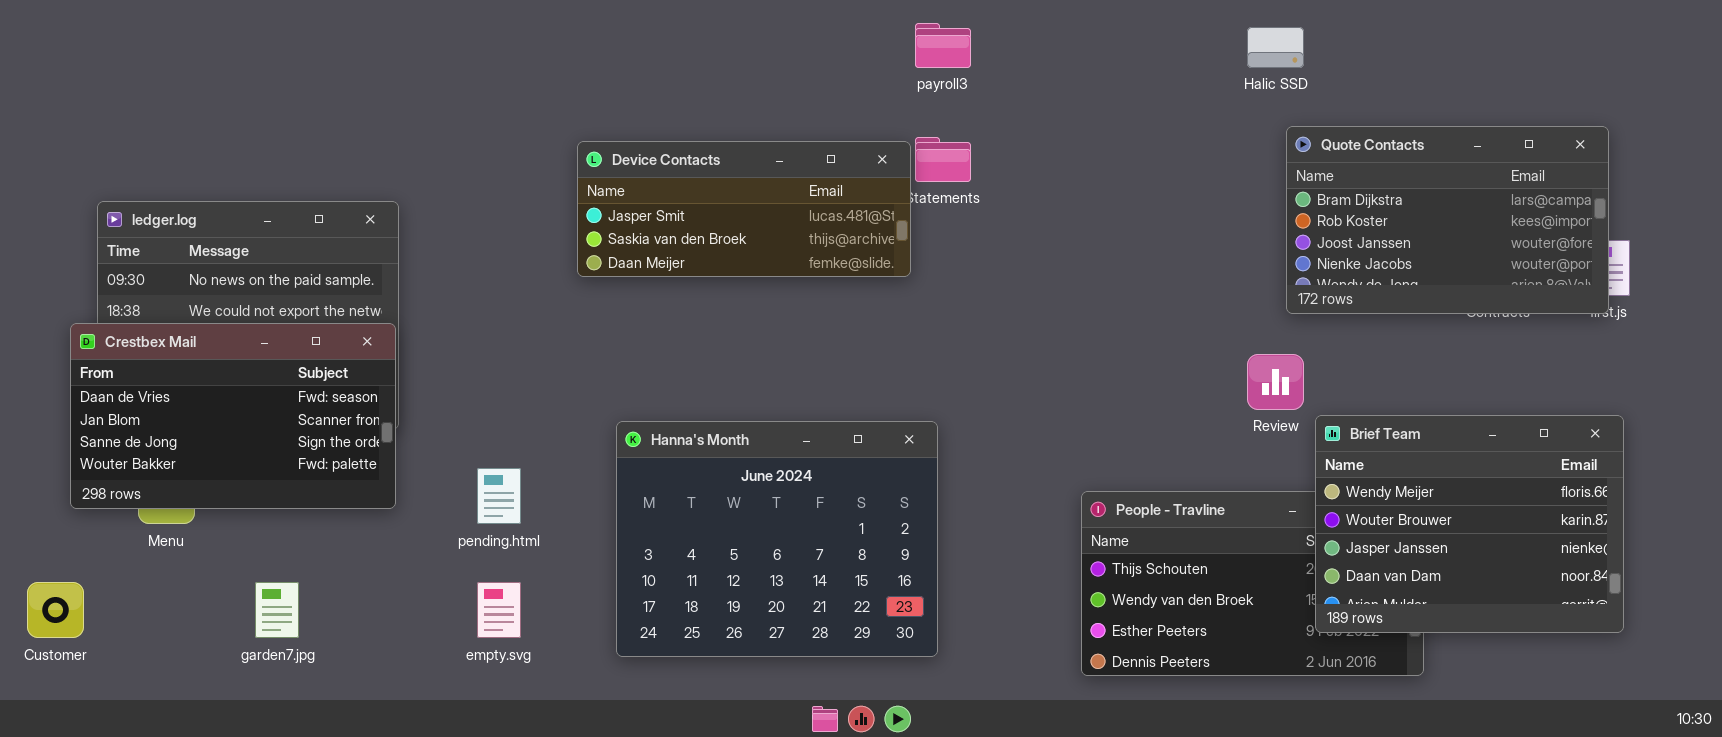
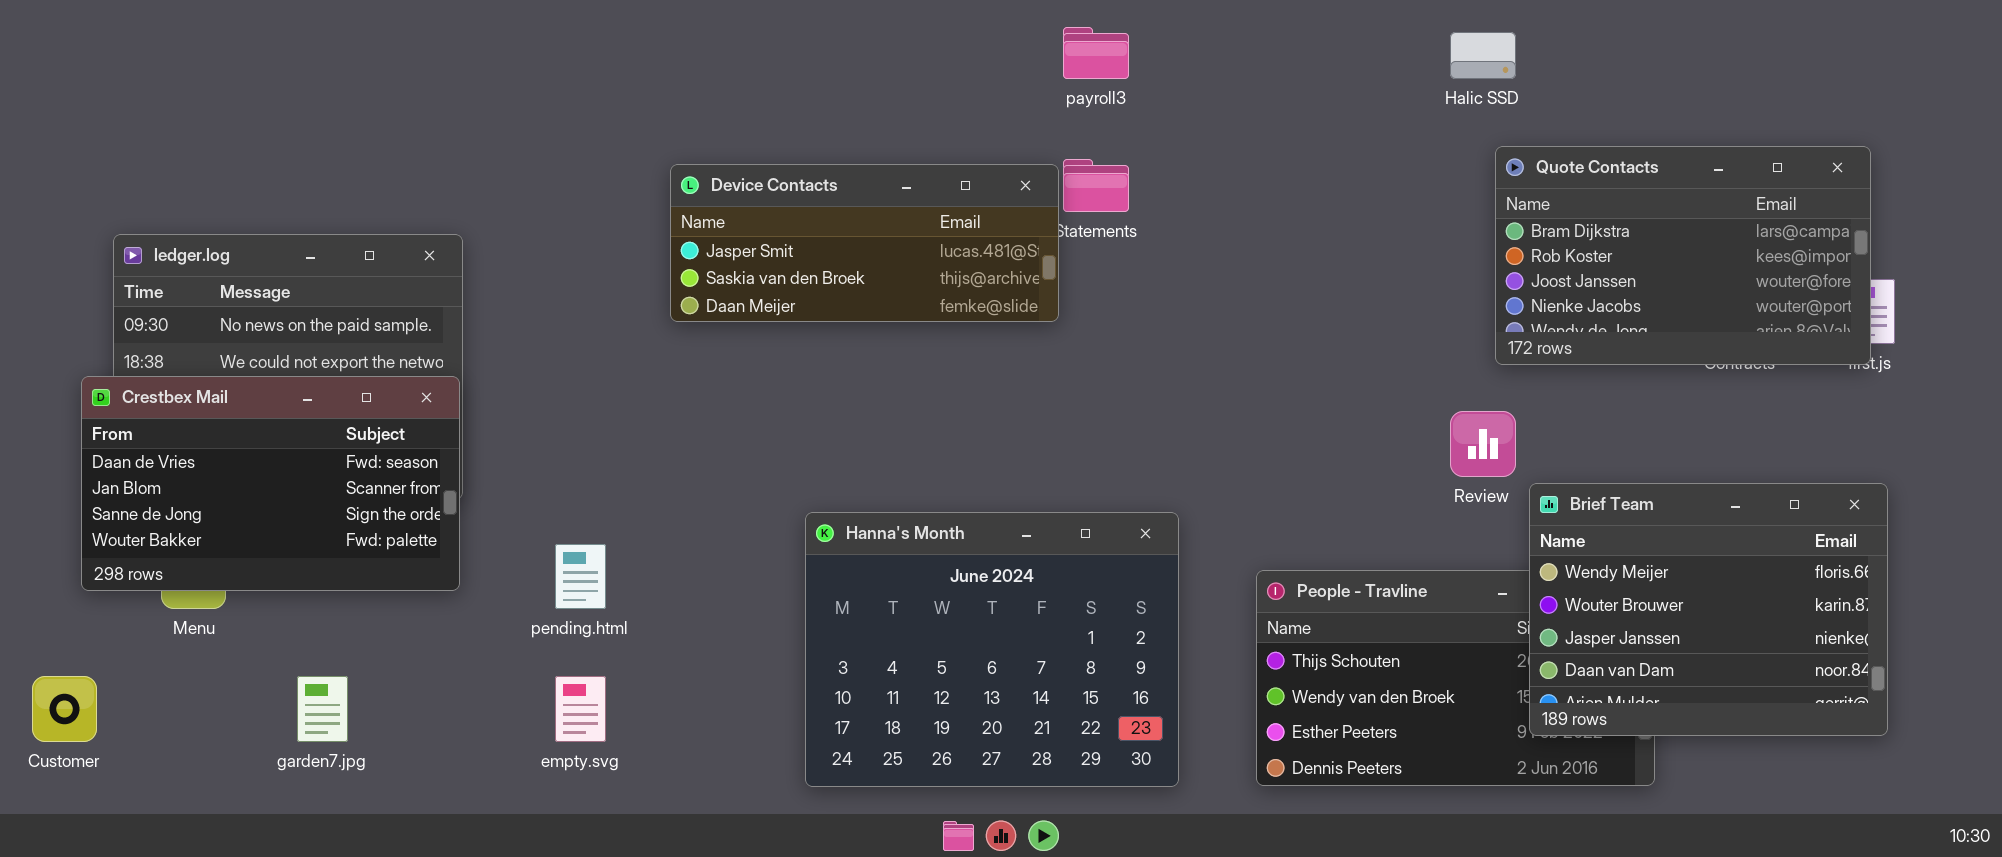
Hanna's Month: [616,421,938,657] -> [805,512,1179,787], moved

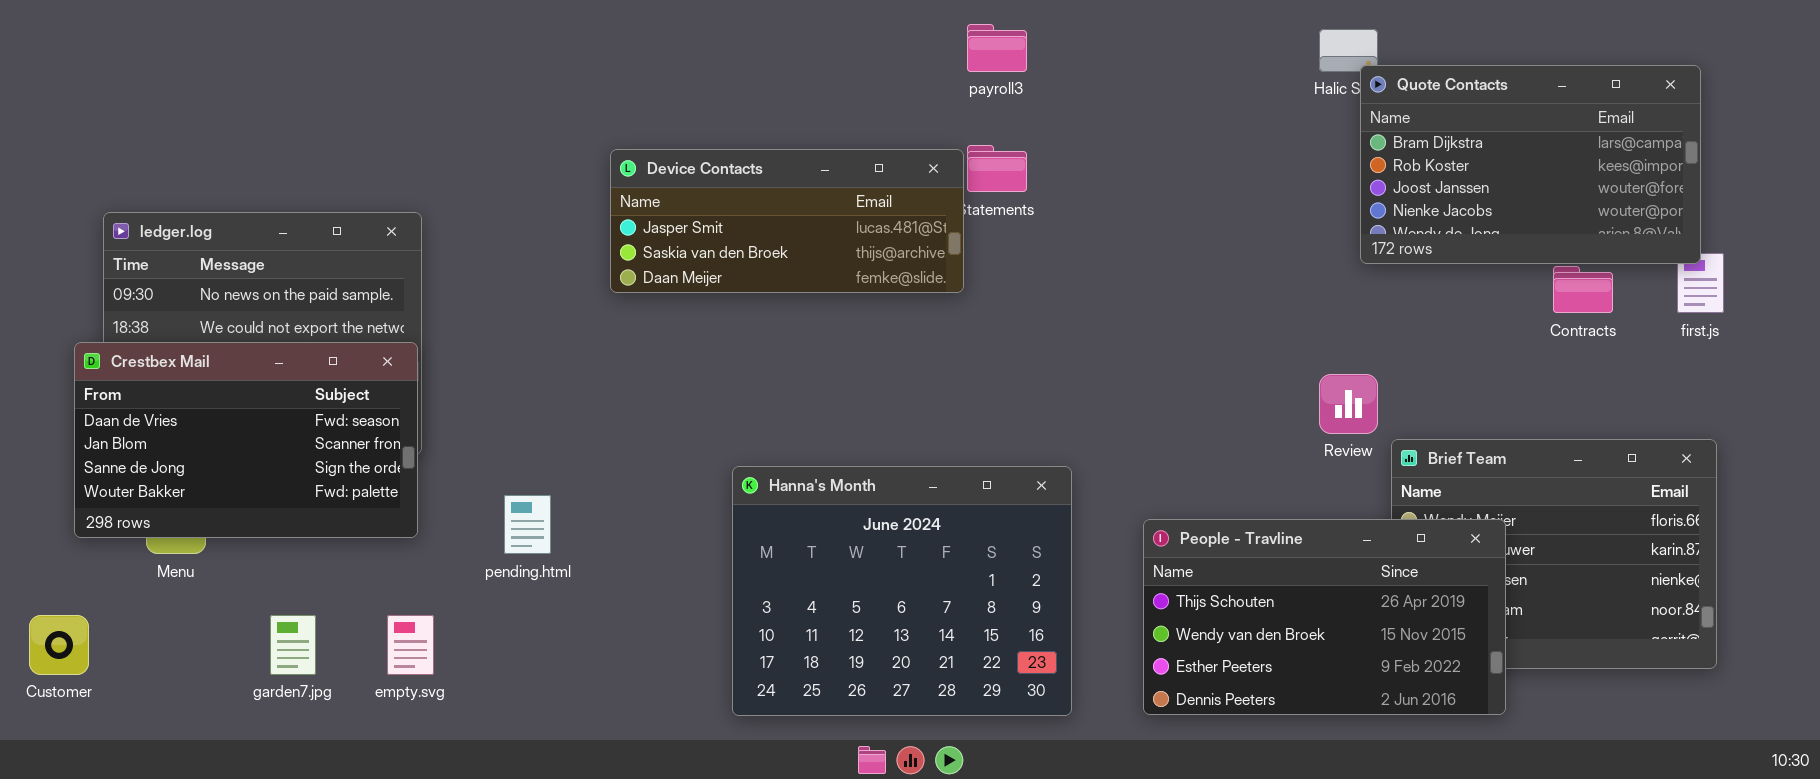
Quote Contacts: [1495,146,1871,365] -> [1360,65,1701,264], moved
People - Travline: [1256,570,1655,786] -> [1143,519,1506,715], raised
empty.svg: [555,676,606,742] -> [387,615,434,675], moved

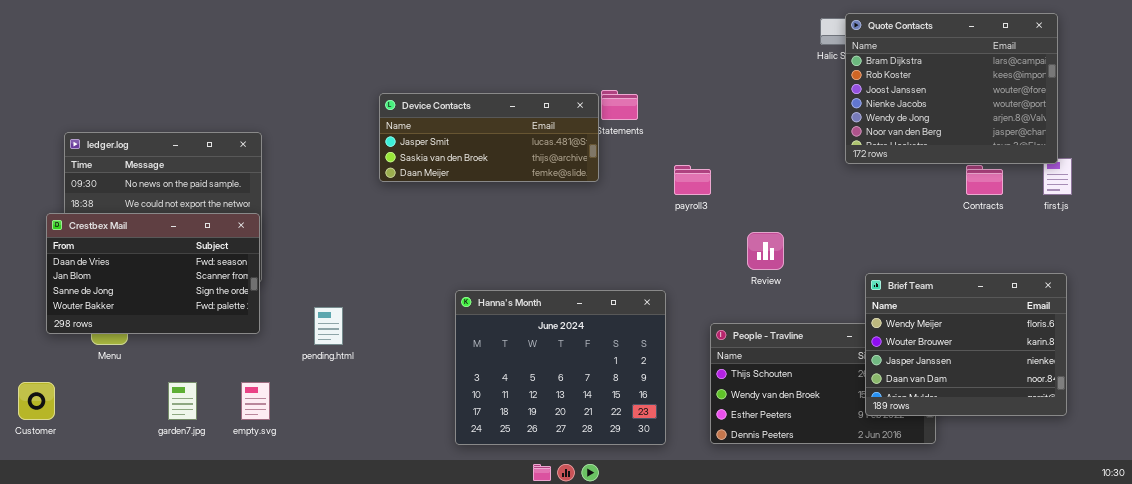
payroll3: [967,24,1027,72] -> [674,165,711,195], moved
Quote Contacts: [1360,65,1701,264] -> [845,13,1058,164], resized
Review: [1319,374,1378,434] -> [747,232,784,270], moved
Brief Team: [1391,439,1717,669] -> [865,273,1067,416], raised

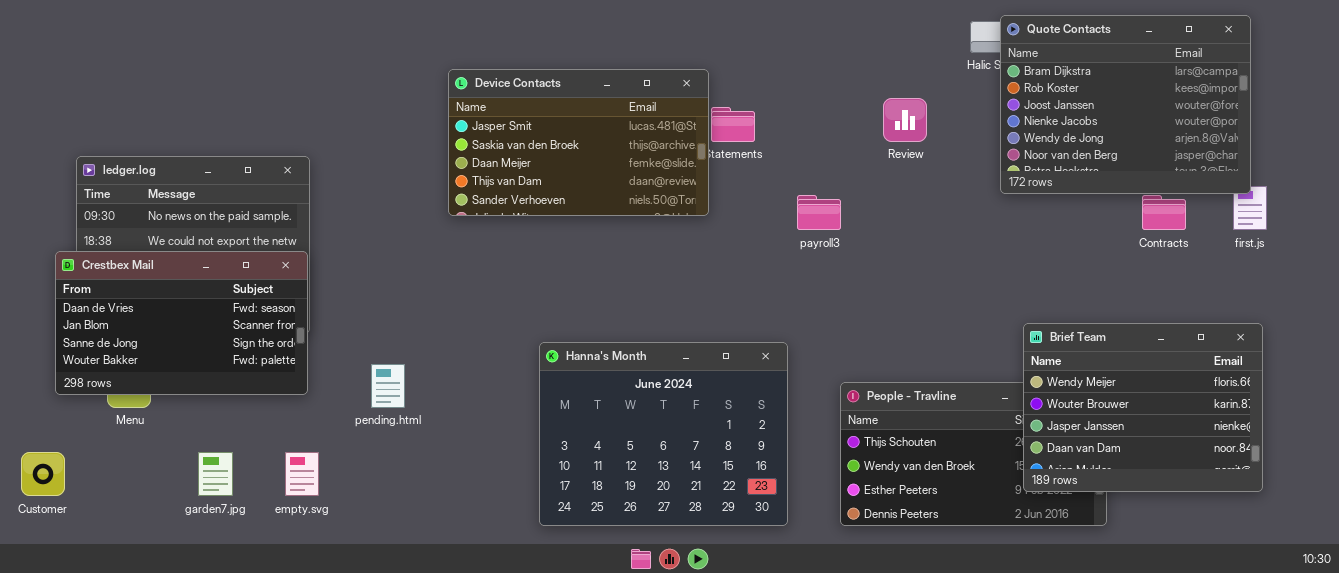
Device Contacts: [379,93,599,182] -> [448,69,709,216], resized
Review: [747,232,784,270] -> [883,98,927,142], moved

